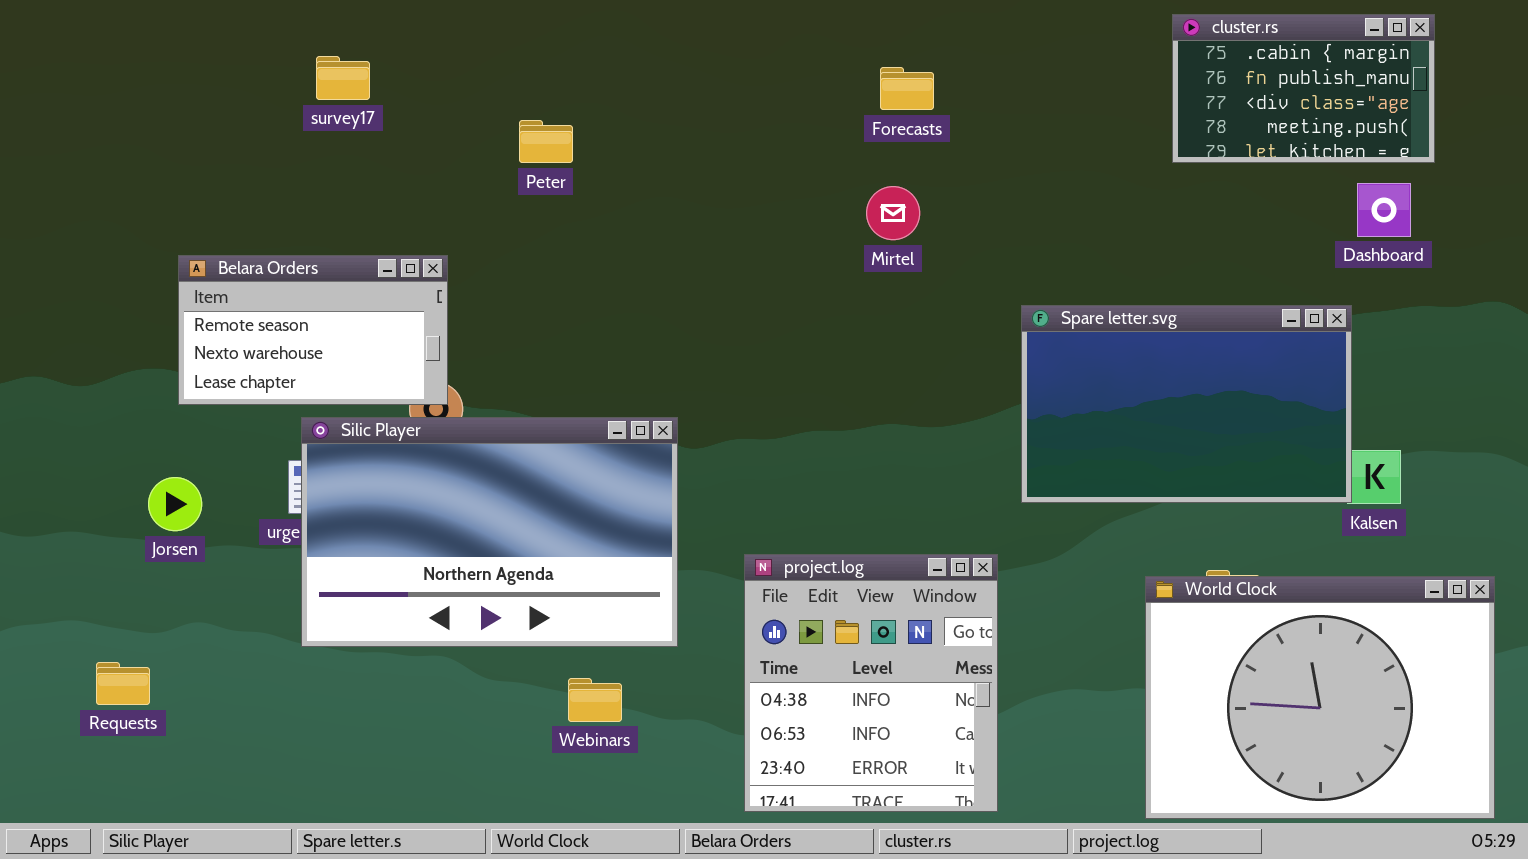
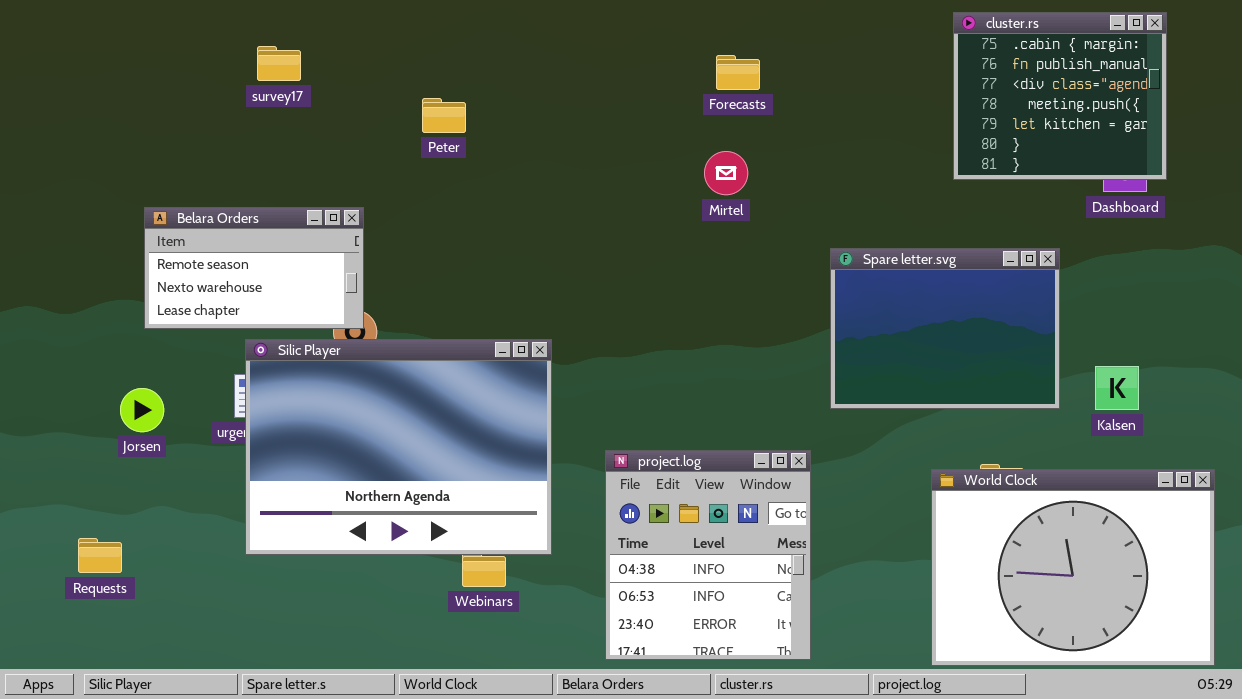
cluster.rs: [1172,14,1435,163] -> [953,12,1167,180], resized
Spare letter.svg: [1021,305,1352,503] -> [830,248,1060,409], resized
Silic Player: [301,417,678,647] -> [245,339,552,555], resized

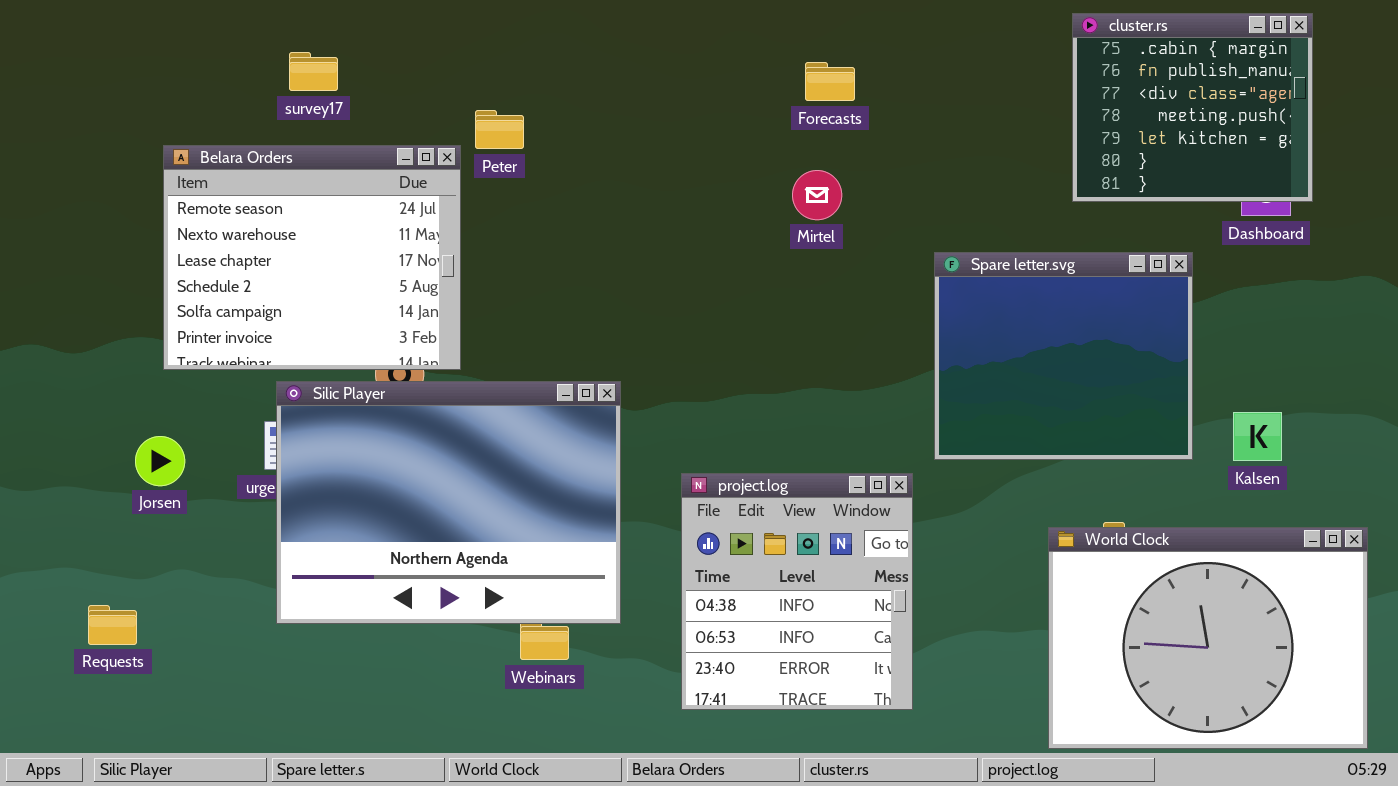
Belara Orders: [144,207,364,329] -> [163,145,461,370], resized
Spare letter.svg: [830,248,1060,409] -> [934,252,1193,460], resized
project.log: [605,450,811,660] -> [681,473,913,710], moved

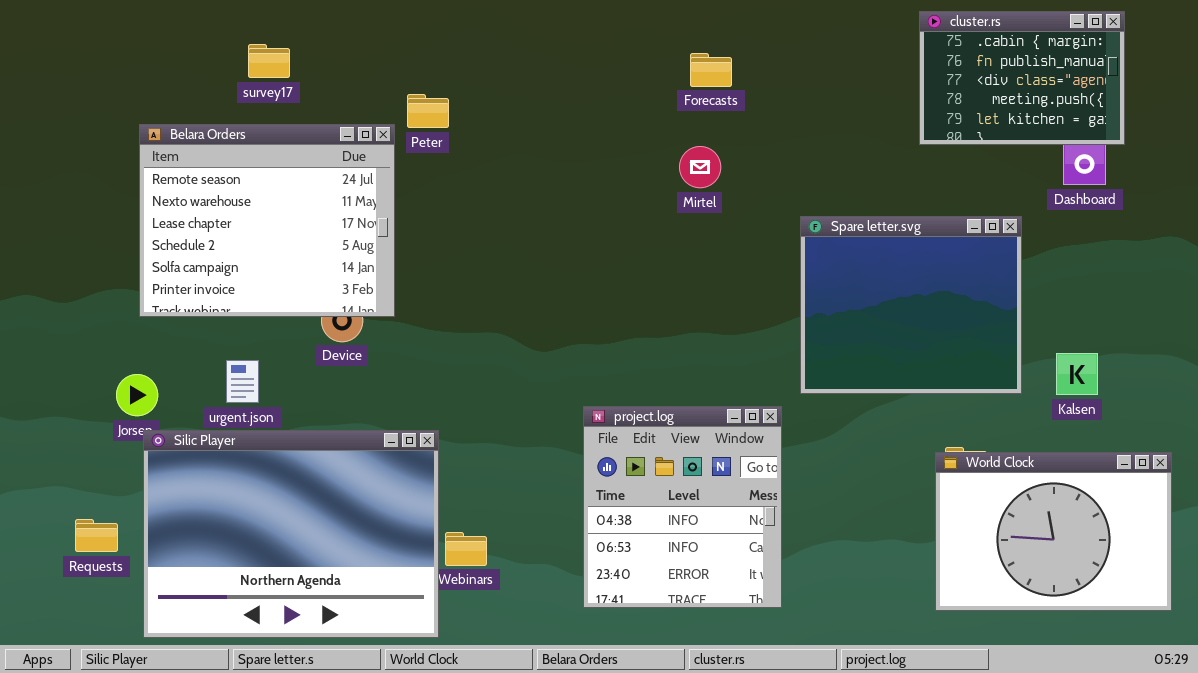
cluster.rs: [1072,13,1313,202] -> [919,11,1125,145], resized
Silic Player: [276,381,621,624] -> [143,430,439,638], moved
World Clock: [1048,527,1368,749] -> [935,452,1172,611], resized

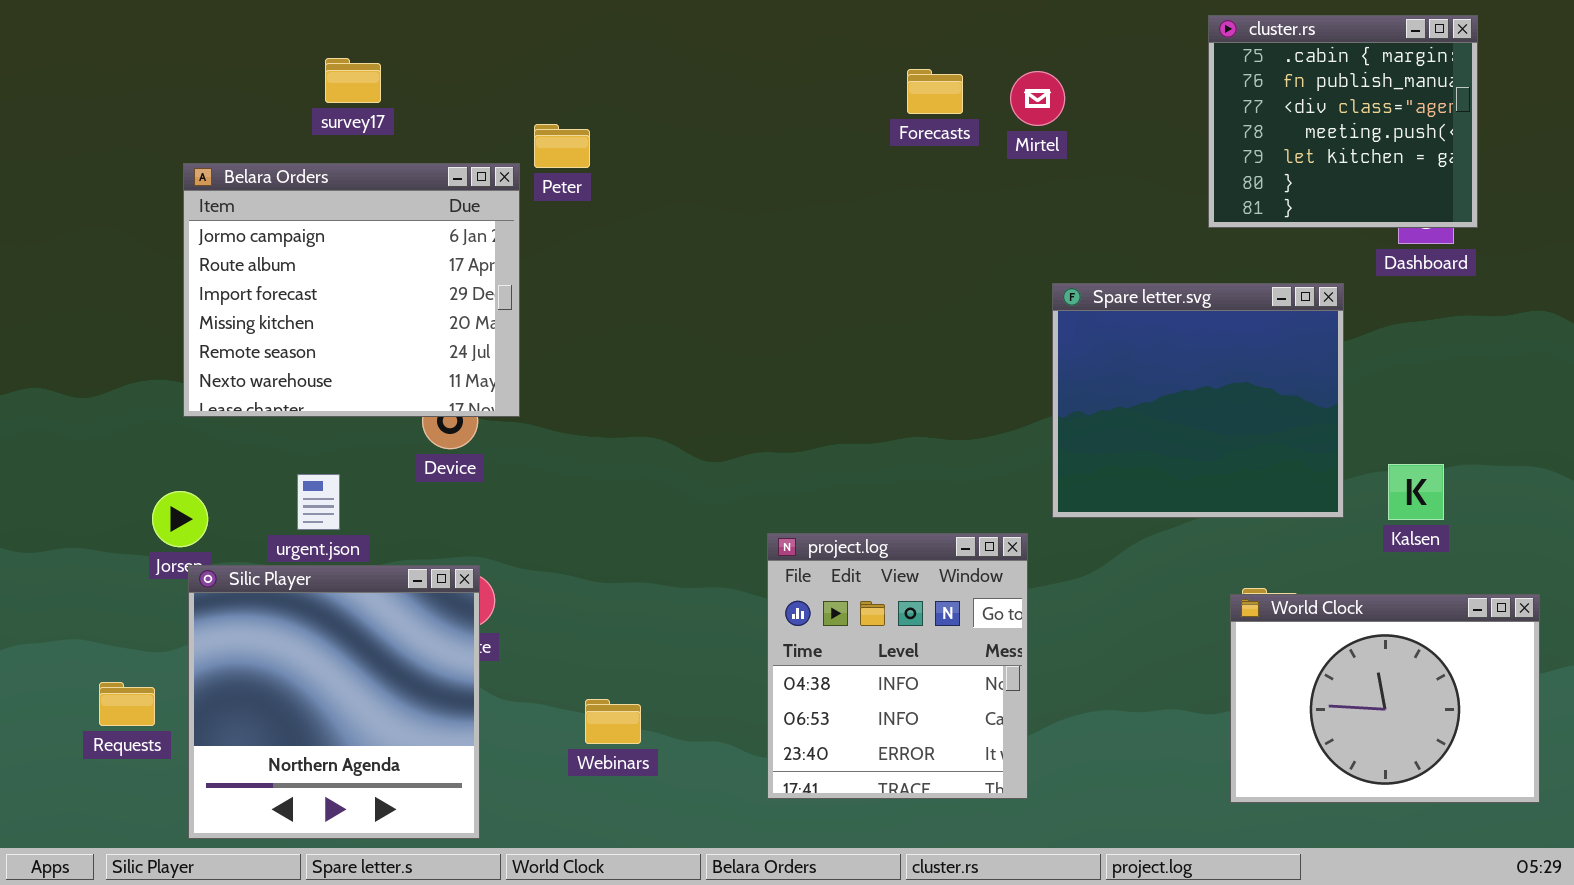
cluster.rs: [919,11,1125,145] -> [1208,15,1478,228], resized
Belara Orders: [139,124,395,317] -> [183,163,520,417], scrolled up 4 rows
Mirtel: [679,146,721,188] -> [1010,71,1065,126], moved
Silic Player: [143,430,439,638] -> [188,565,480,839], resized

